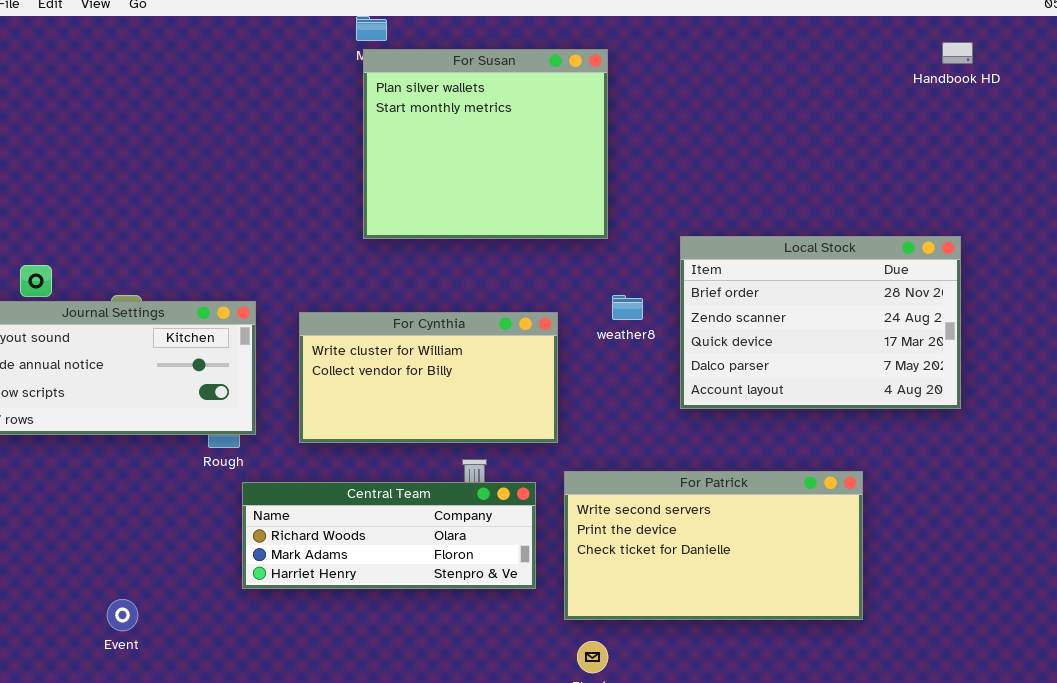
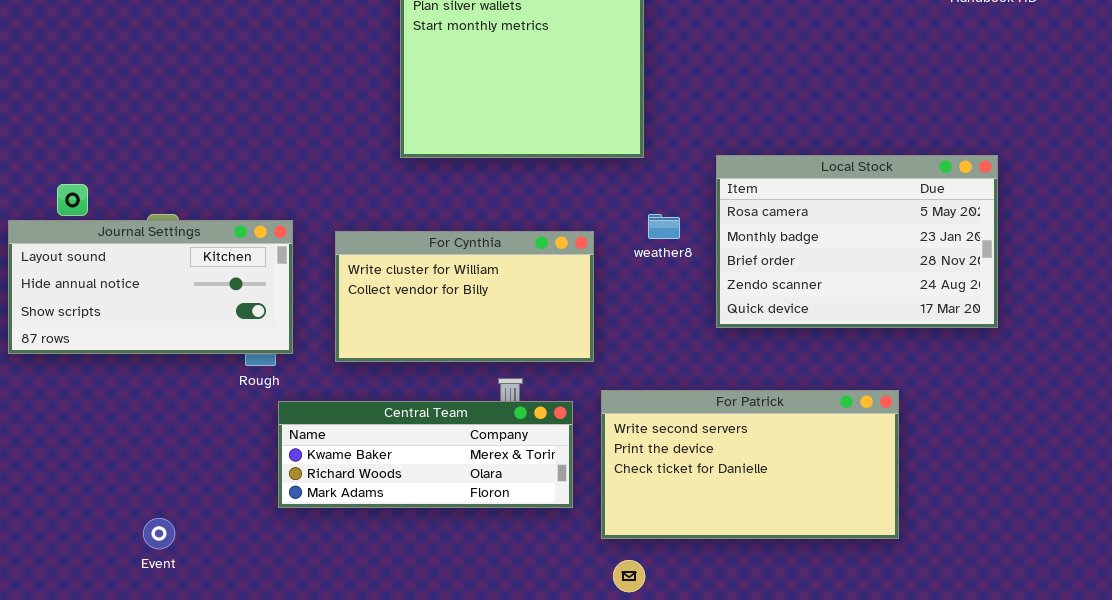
Local Stock: [680,236,961,409] -> [716,155,998,328], scrolled up 2 rows
Central Team: [242,482,536,589] -> [278,401,573,508], scrolled up 1 row

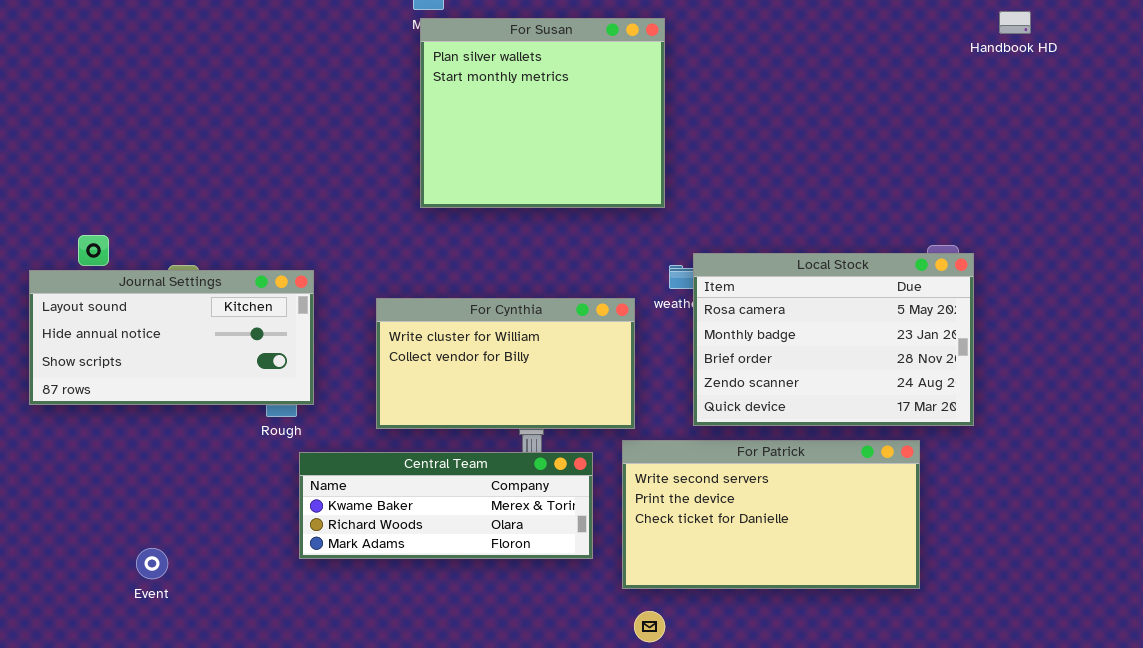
Local Stock: [716,155,998,328] -> [693,253,974,426], moved
For Cynthia: [335,231,594,362] -> [376,298,635,429], moved
Event: [143,518,175,549] -> [136,548,168,579], moved

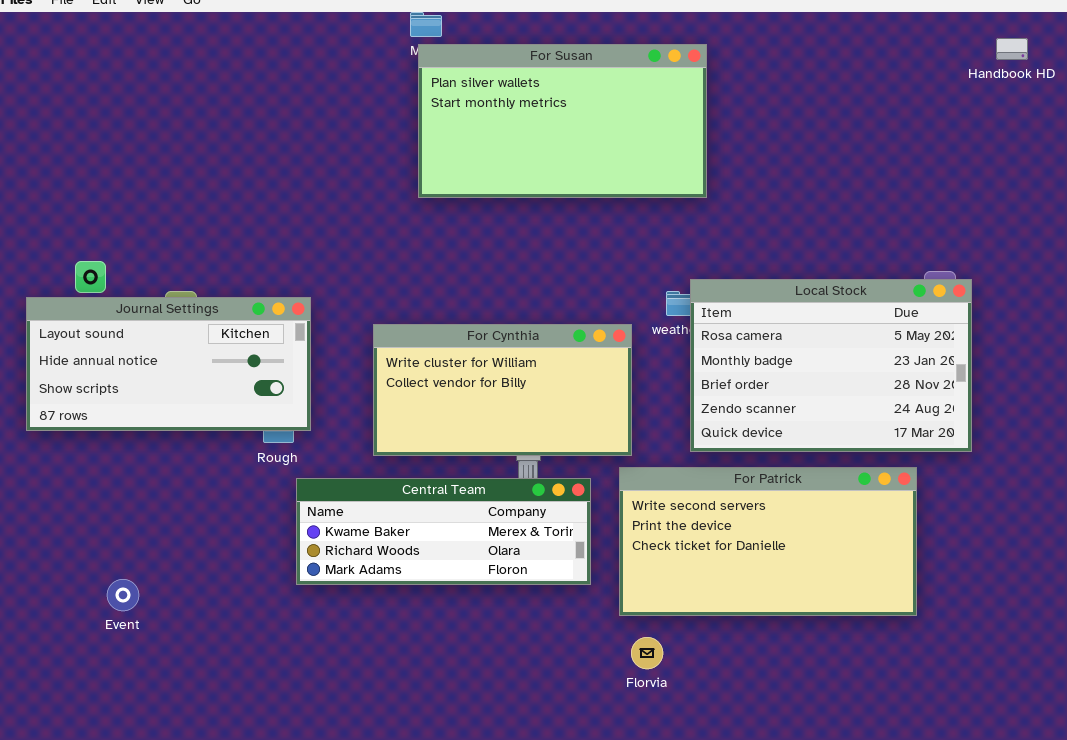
For Susan: [420,18,665,208] -> [418,44,707,198], resized
Event: [136,548,168,579] -> [107,579,139,611], moved

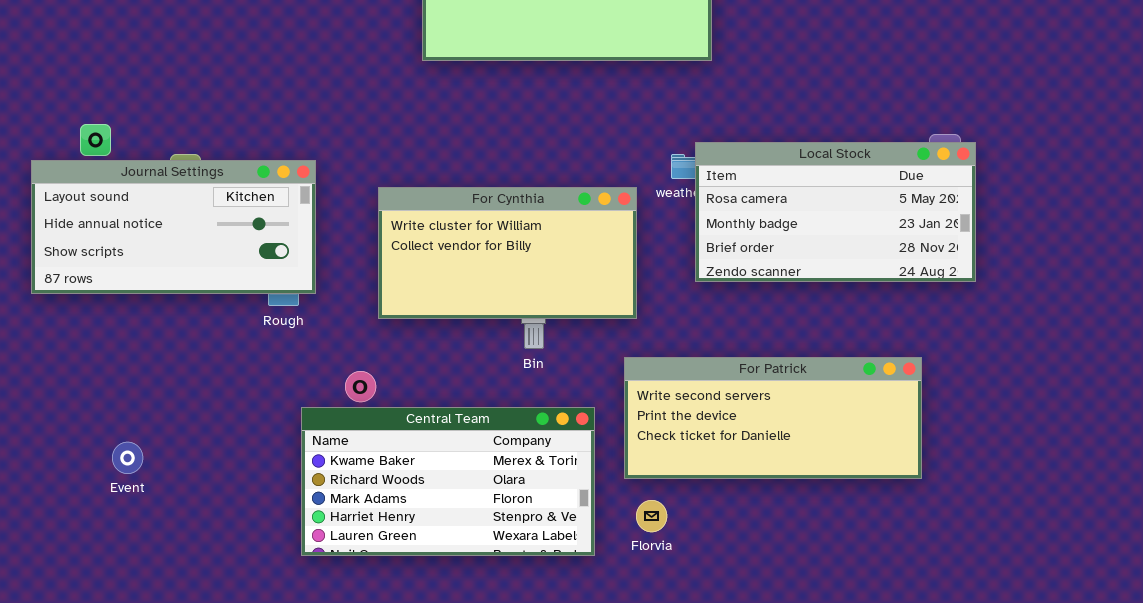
Local Stock: [690,279,972,452] -> [695,142,976,282], resized
For Patrick: [619,467,917,616] -> [624,357,922,479], resized
Central Team: [296,478,591,585] -> [301,407,595,556], moved, resized

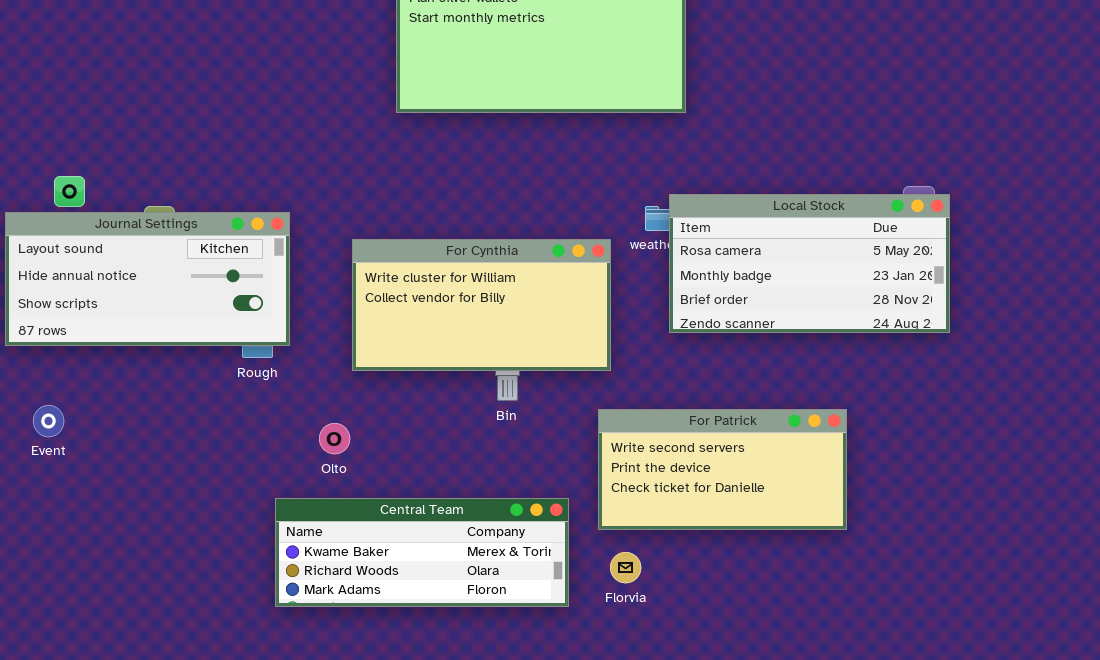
For Patrick: [624,357,922,479] -> [598,409,847,530], resized
Central Team: [301,407,595,556] -> [275,498,569,607], resized
Event: [112,442,143,474] -> [33,405,64,437], moved

